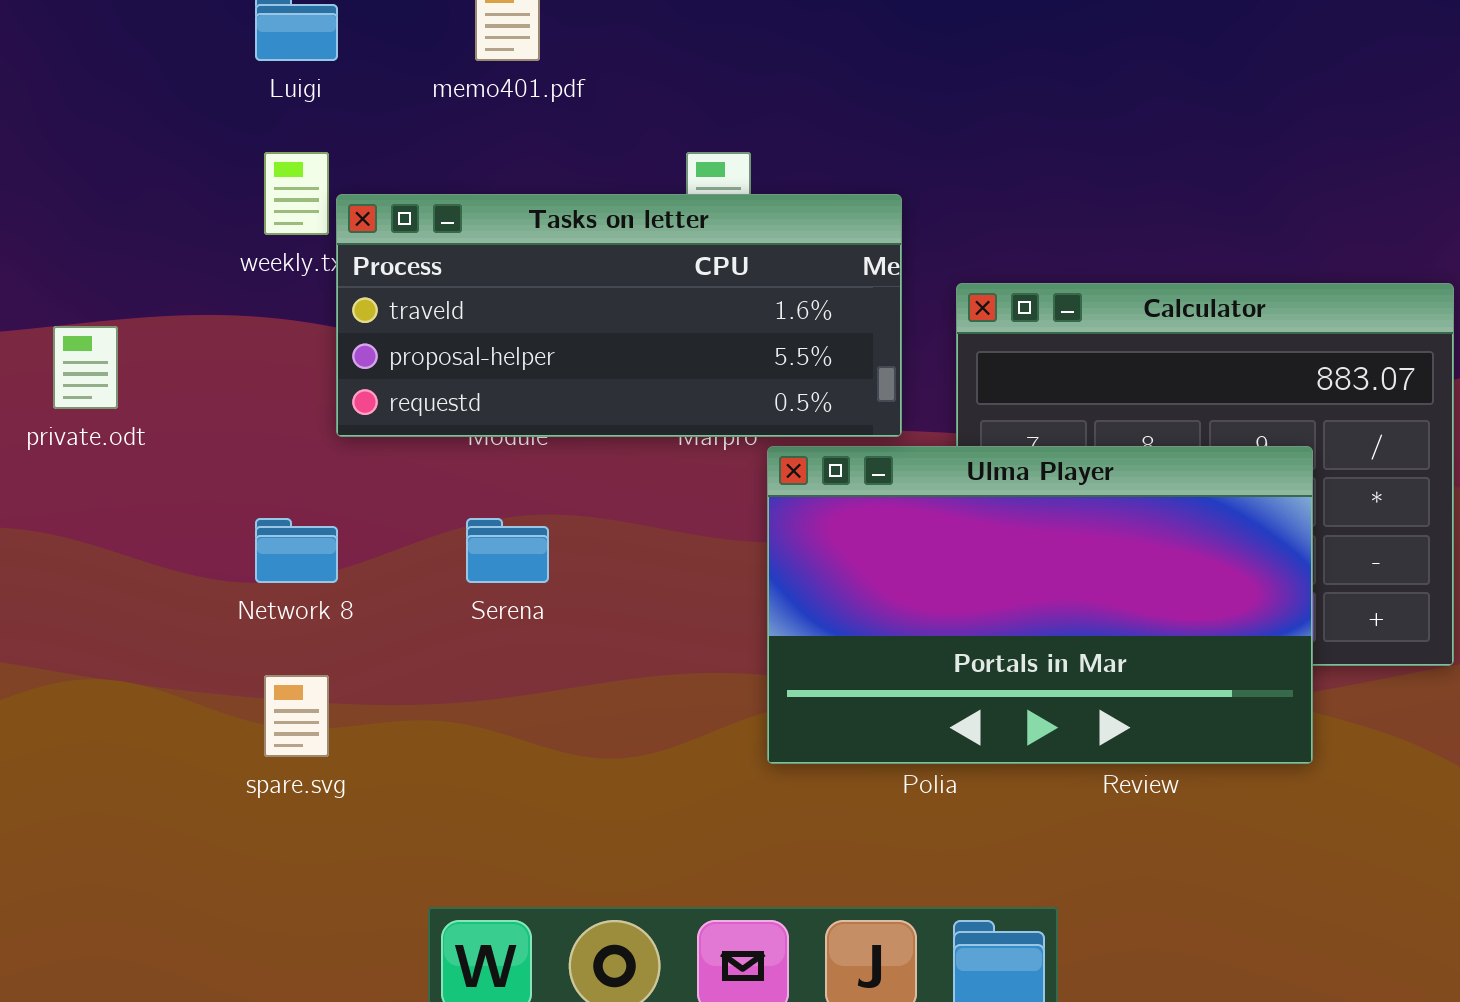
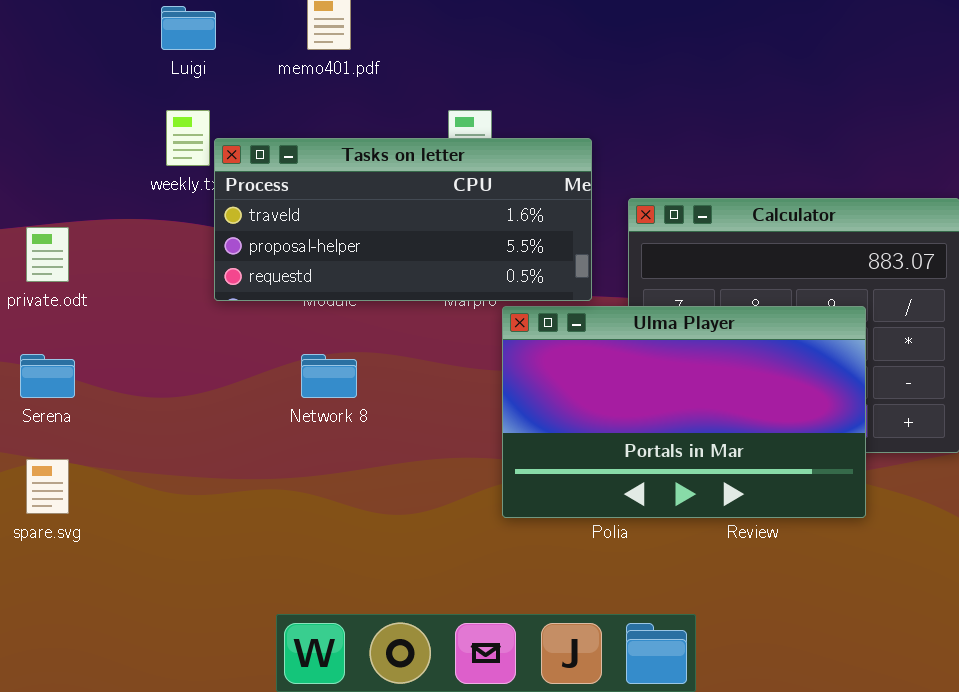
Network 8: [255,518,338,583] -> [301,354,357,398], moved
Serena: [466,518,549,583] -> [20,354,75,398], moved
spare.svg: [264,675,329,757] -> [26,459,69,514], moved

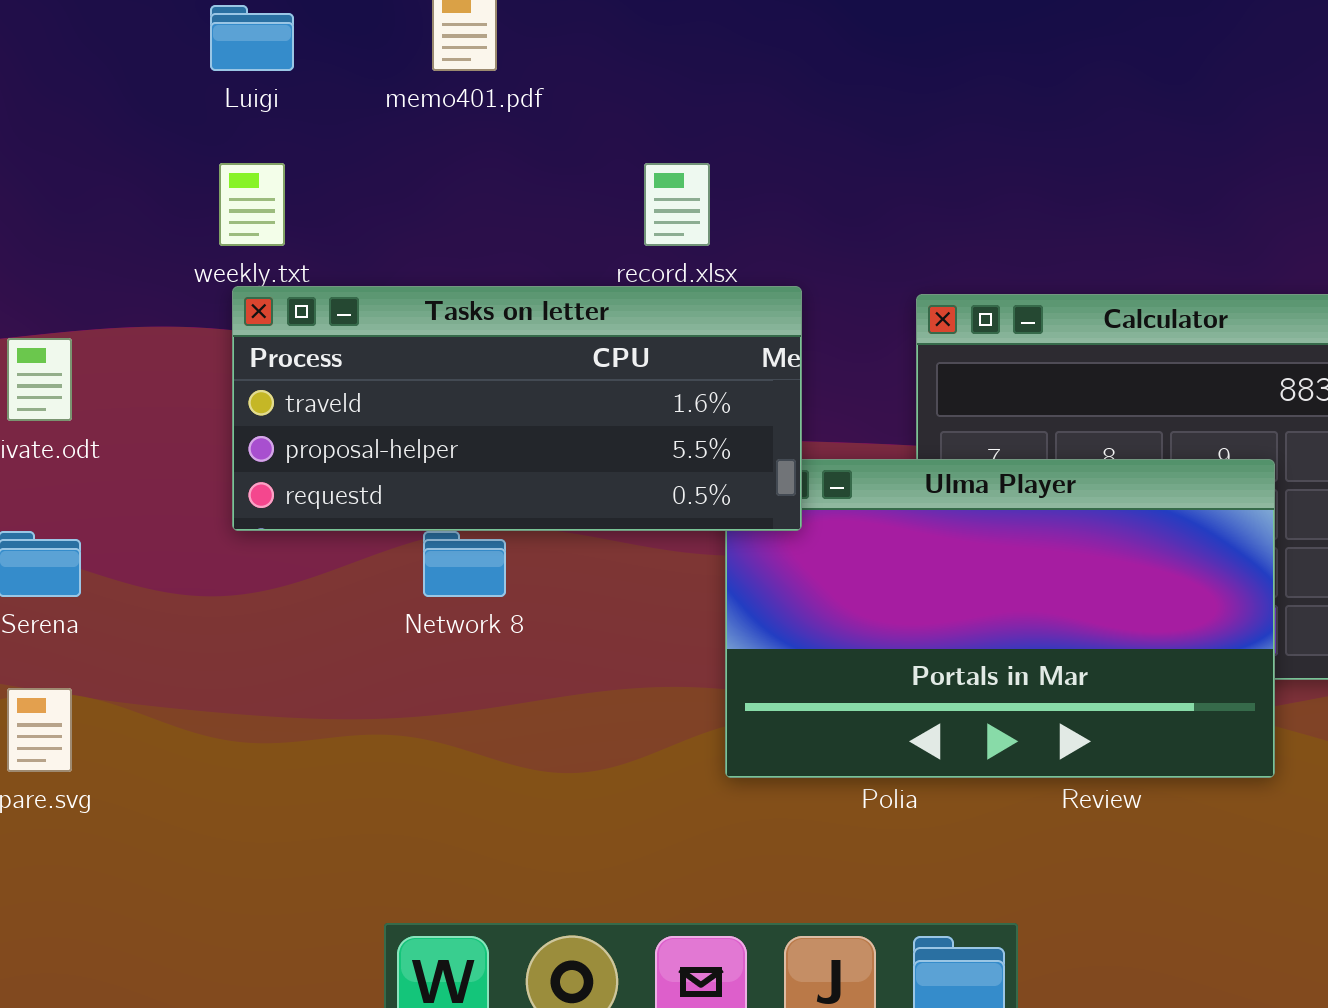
Tasks on letter: [214,138,592,301] -> [232,286,802,531], moved

